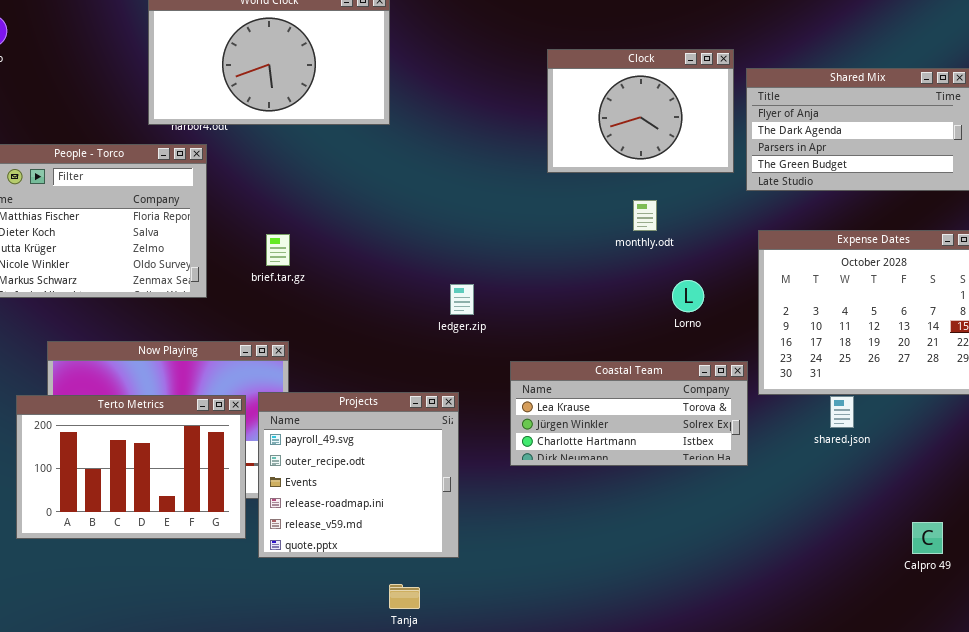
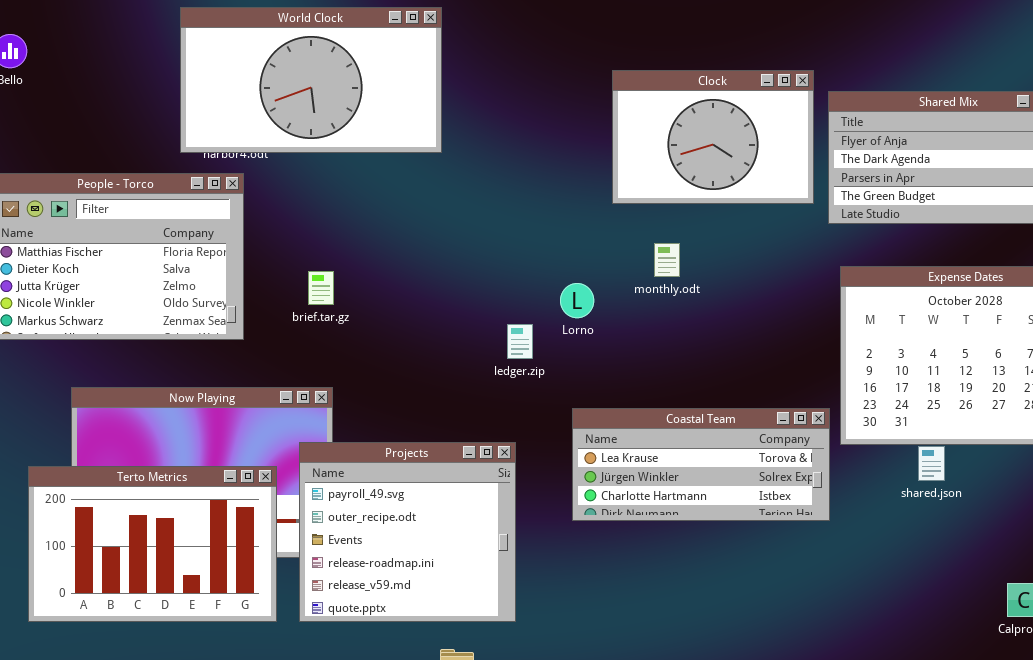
monthly.odt: [633,200,657,231] -> [654,243,680,277], moved
Lorno: [672,280,704,312] -> [560,283,594,318], moved
Terto Metrics: [16,395,246,539] -> [28,466,277,622], moved

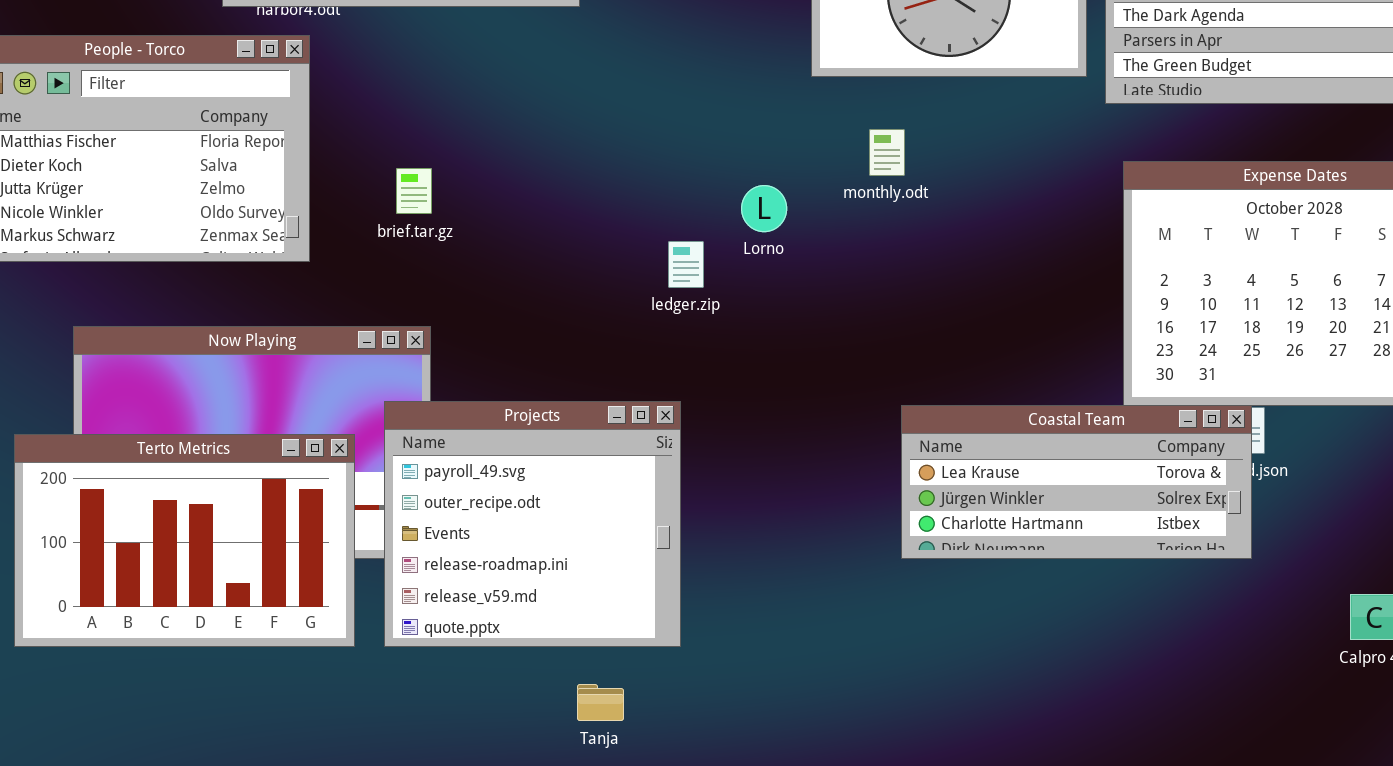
Coastal Team: [572,408,830,521] -> [901,405,1252,559], moved

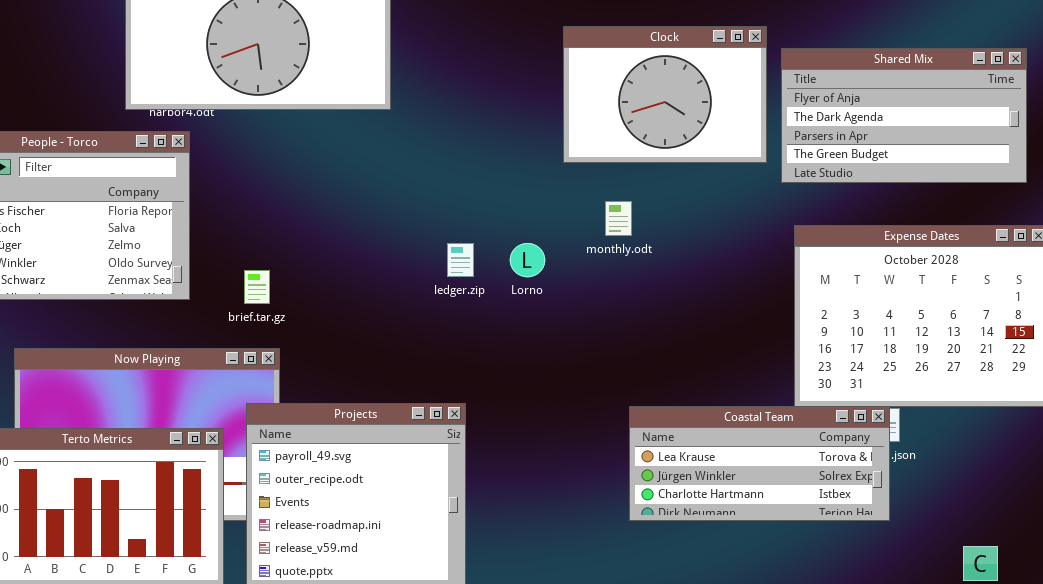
brief.tar.gz: [396,168,432,214] -> [244,270,270,304], moved
ledger.zip: [668,241,704,288] -> [447,243,474,277], moved

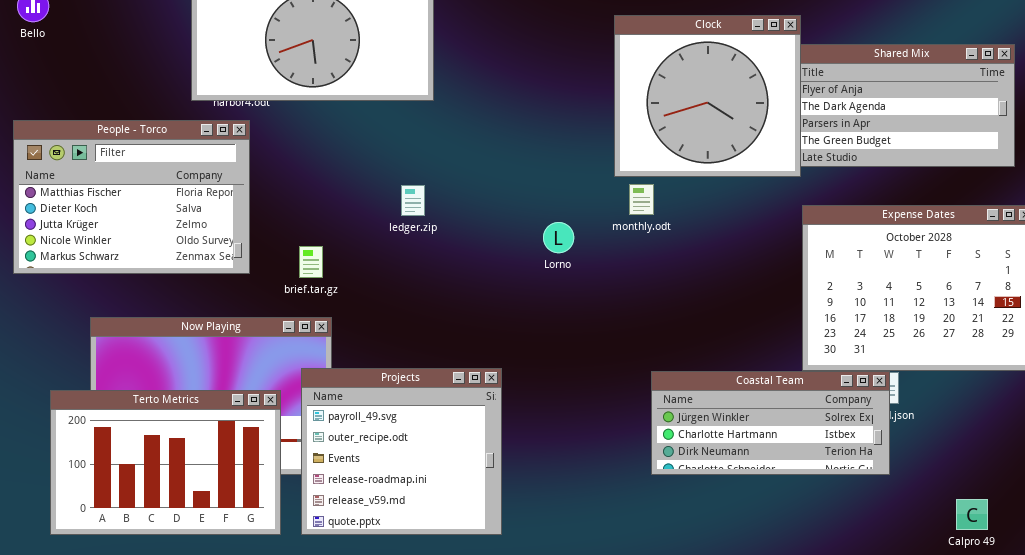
Clock: [563,26,767,163] -> [614,15,801,177], moved, resized
ledger.zip: [447,243,474,277] -> [401,185,425,216], moved
Coastal Team: [629,406,890,521] -> [651,371,890,475], scrolled down 1 row

